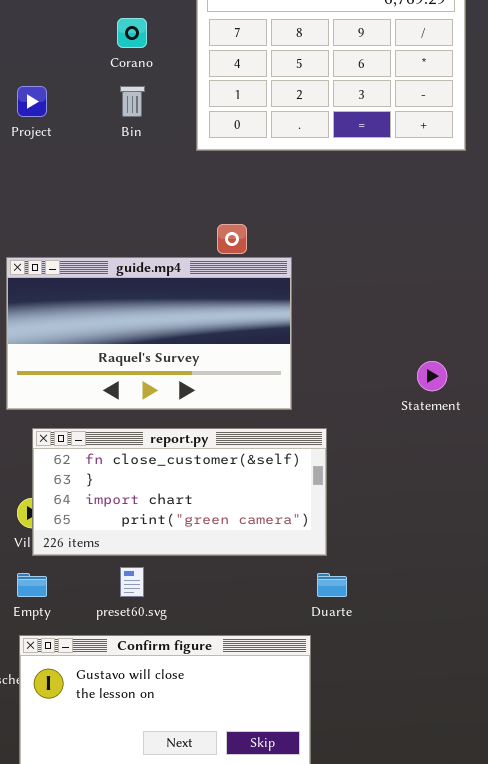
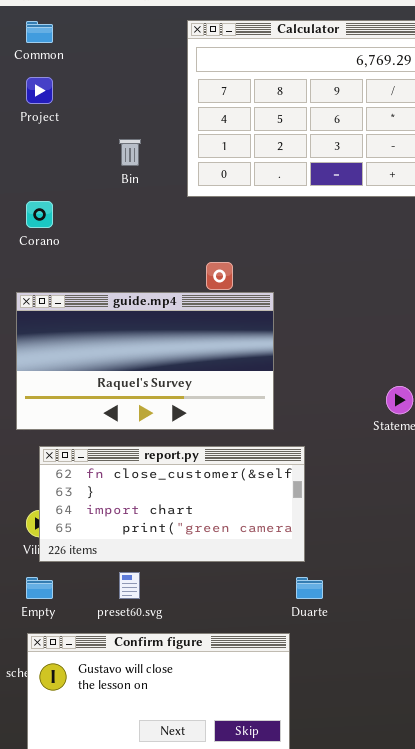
Corano: [117,18,147,48] -> [26,201,53,228], moved
Project: [17,86,47,117] -> [26,77,53,104], moved

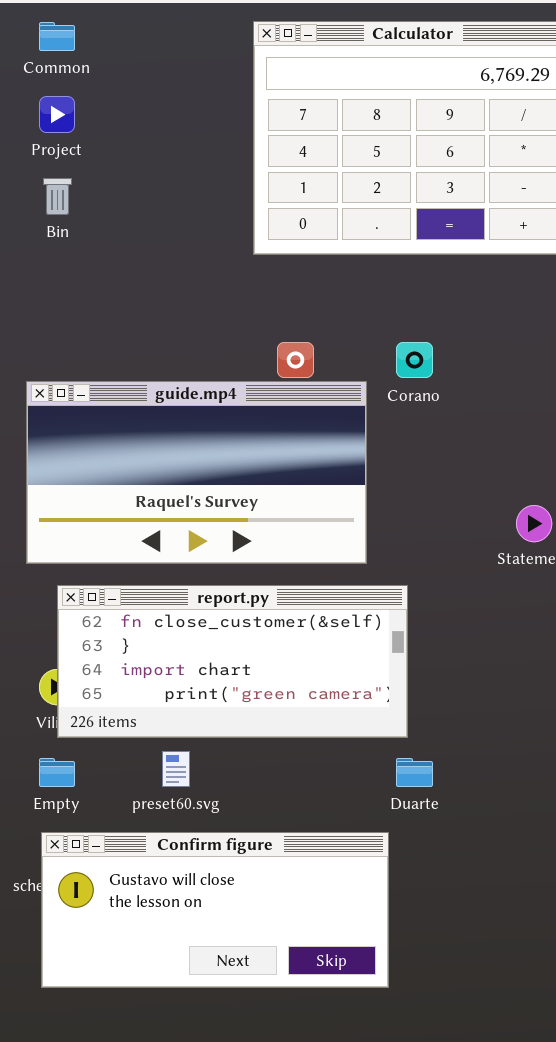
Bin: [119,139,141,166] -> [43,178,72,215], moved
Corano: [26,201,53,228] -> [396,342,433,378], moved

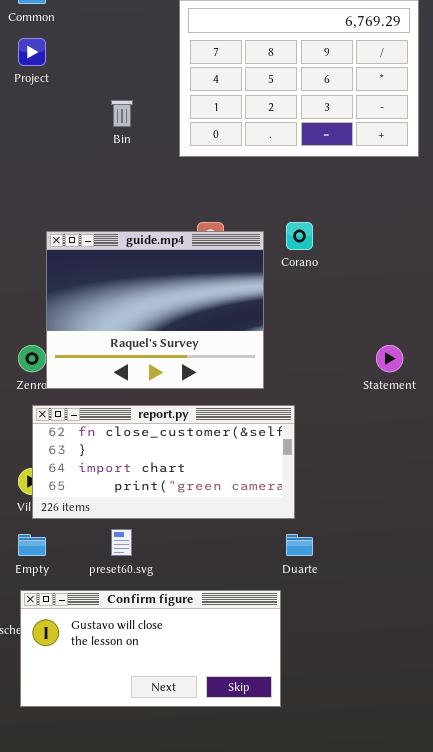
Bin: [43,178,72,215] -> [111,100,133,127], moved
guide.mp4: [26,381,367,564] -> [46,231,264,389], resized

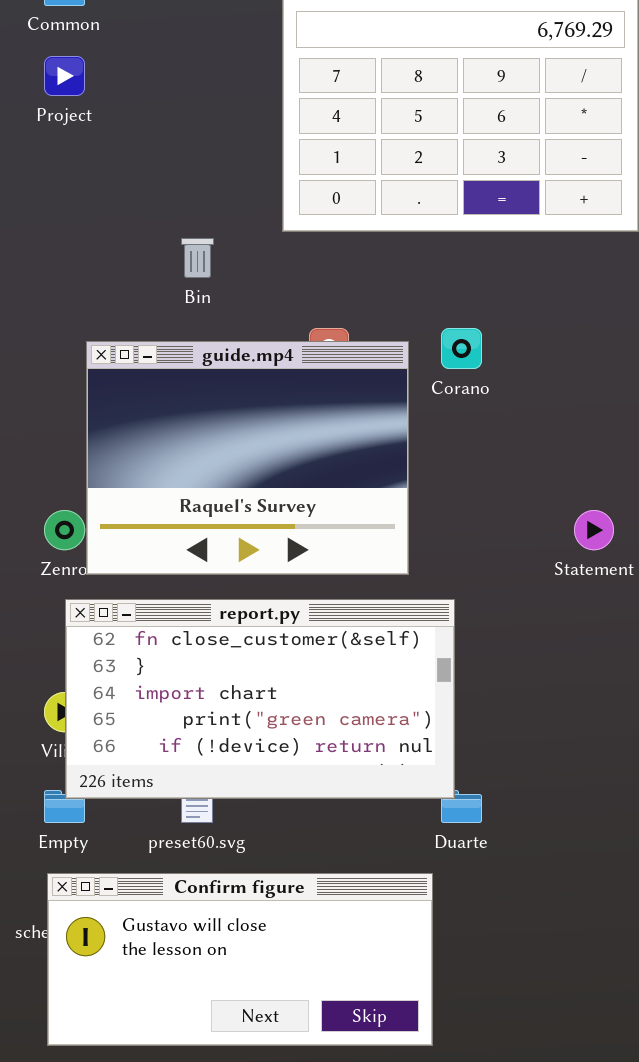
Bin: [111,100,133,127] -> [181,238,214,278], moved
report.py: [32,405,295,519] -> [65,599,455,799], resized

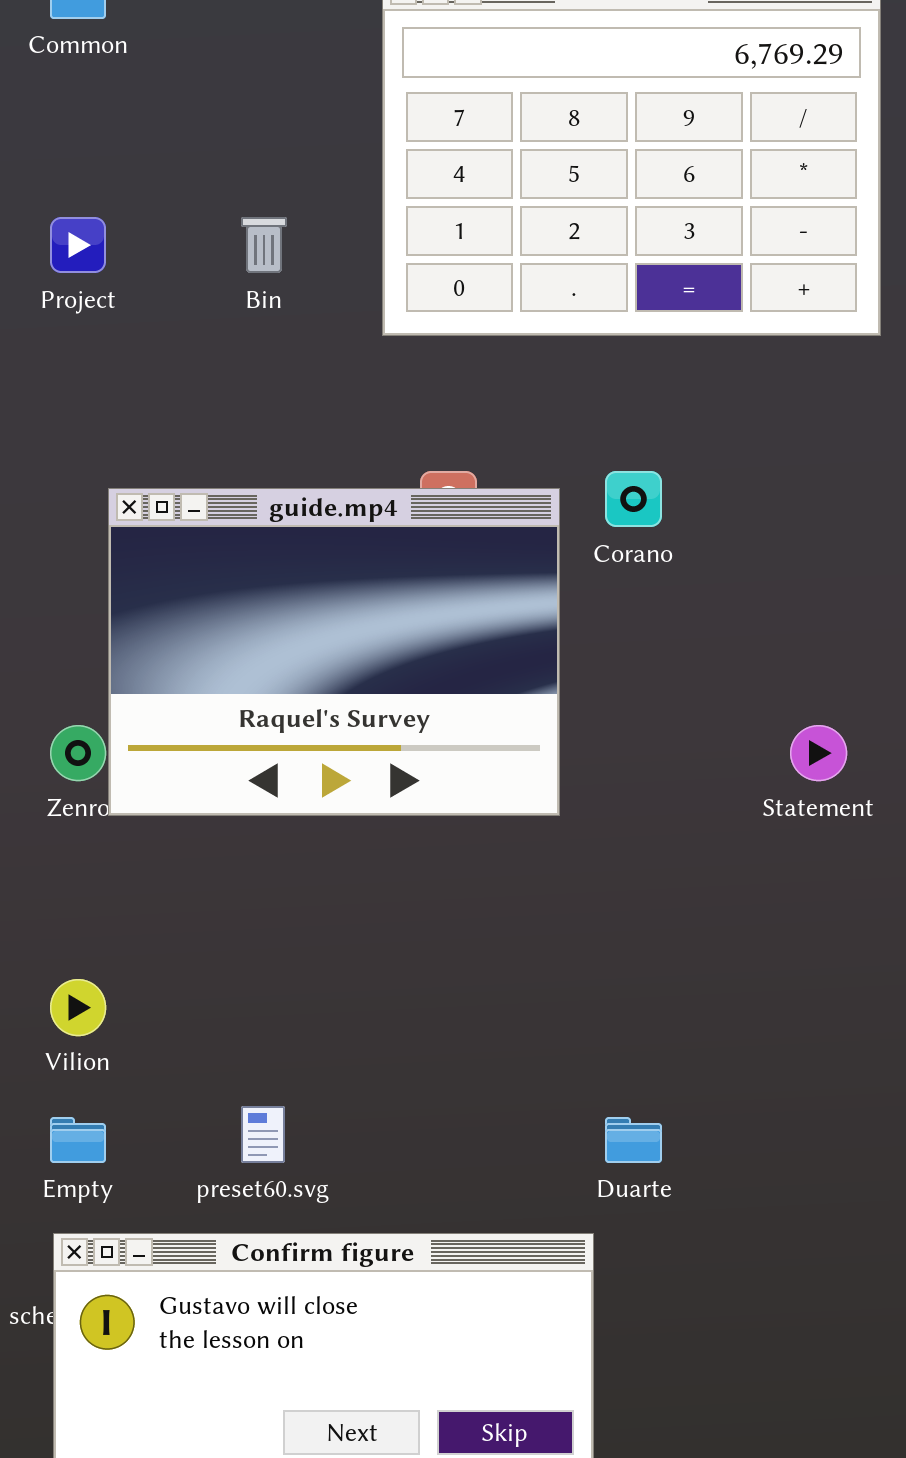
Project: [44,56,85,96] -> [50,217,106,273], moved
Bin: [181,238,214,278] -> [241,217,287,273], moved
report.py: [65,599,455,799] -> none, closed

